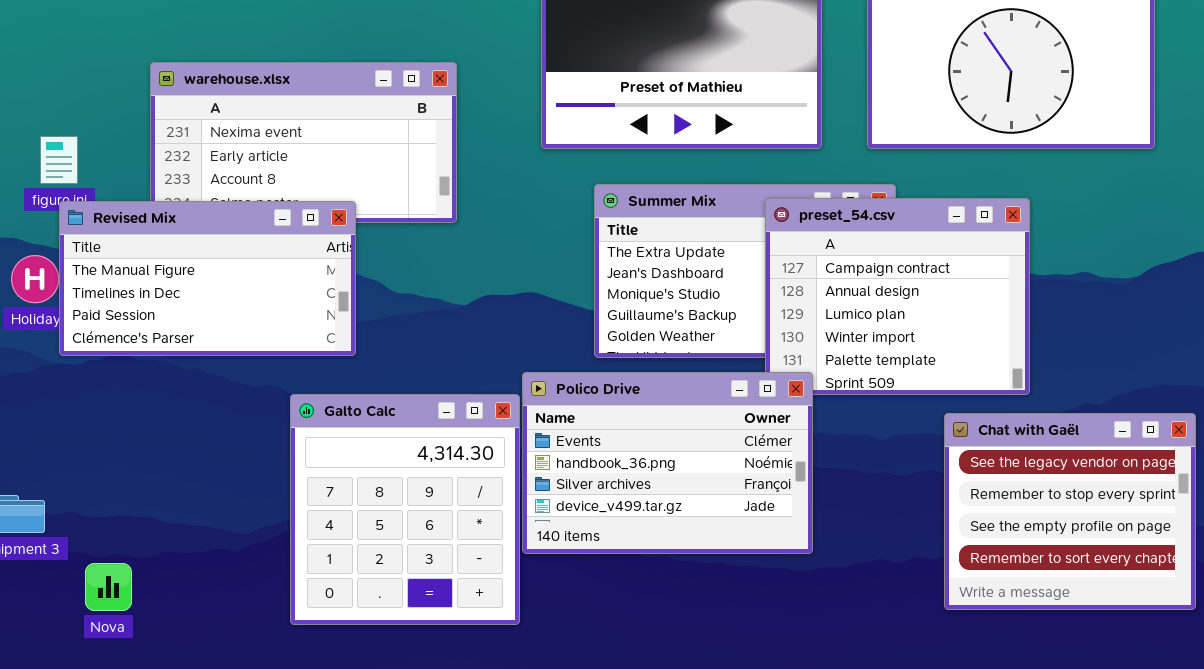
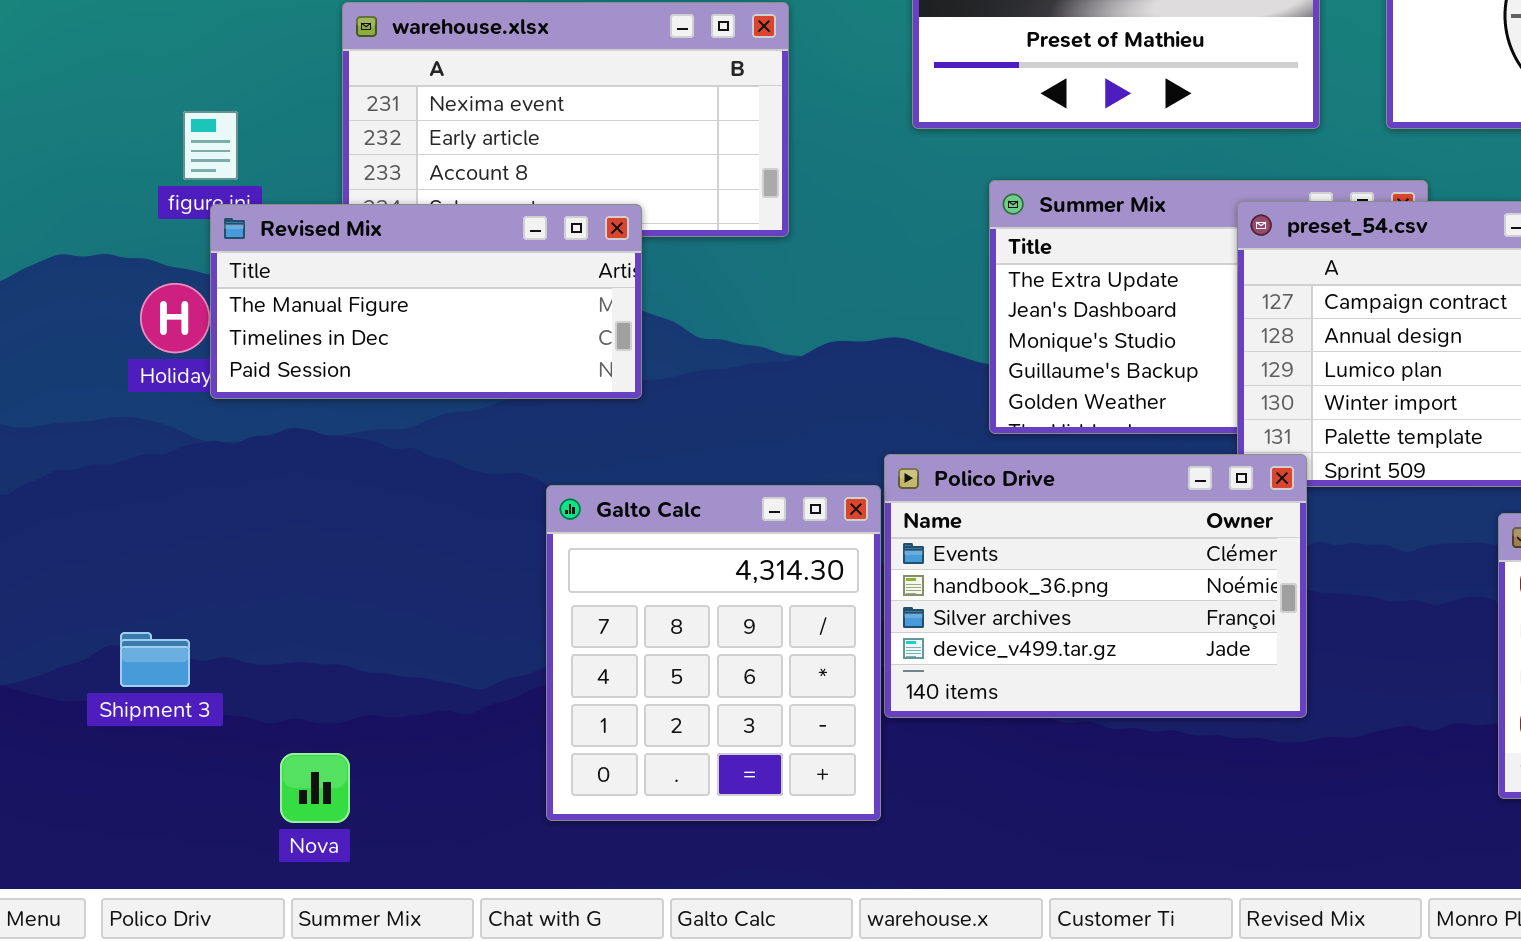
Revised Mix: [59,201,356,356] -> [210,204,642,399], resized
Nova: [85,563,132,611] -> [280,753,350,823], moved

